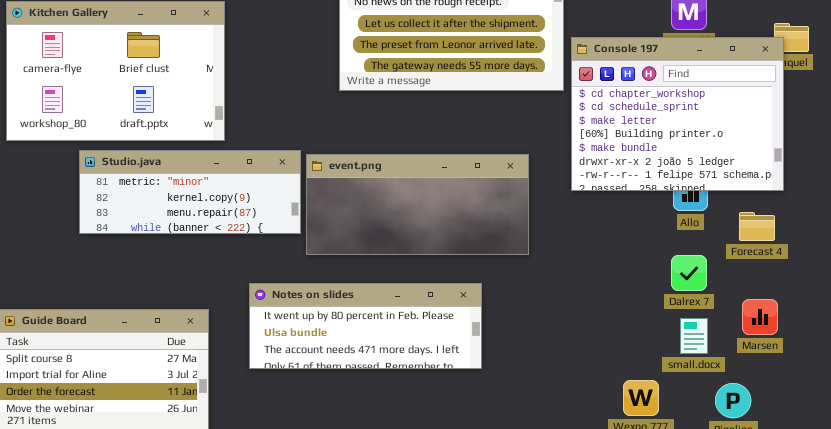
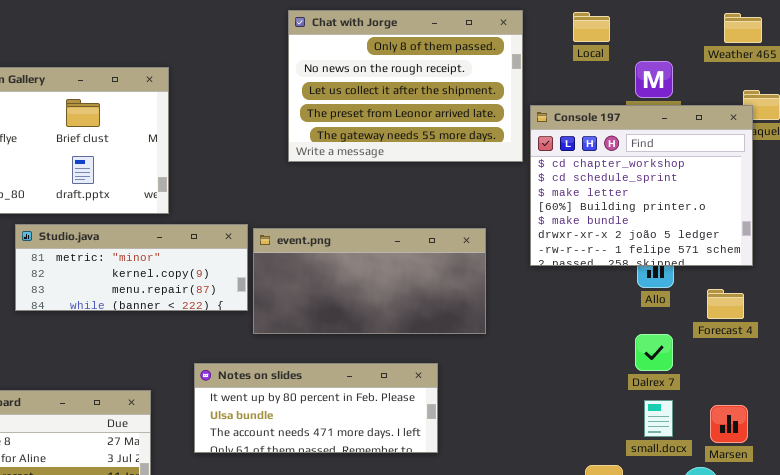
Marsen: [742,299,778,335] -> [710,405,748,443], moved

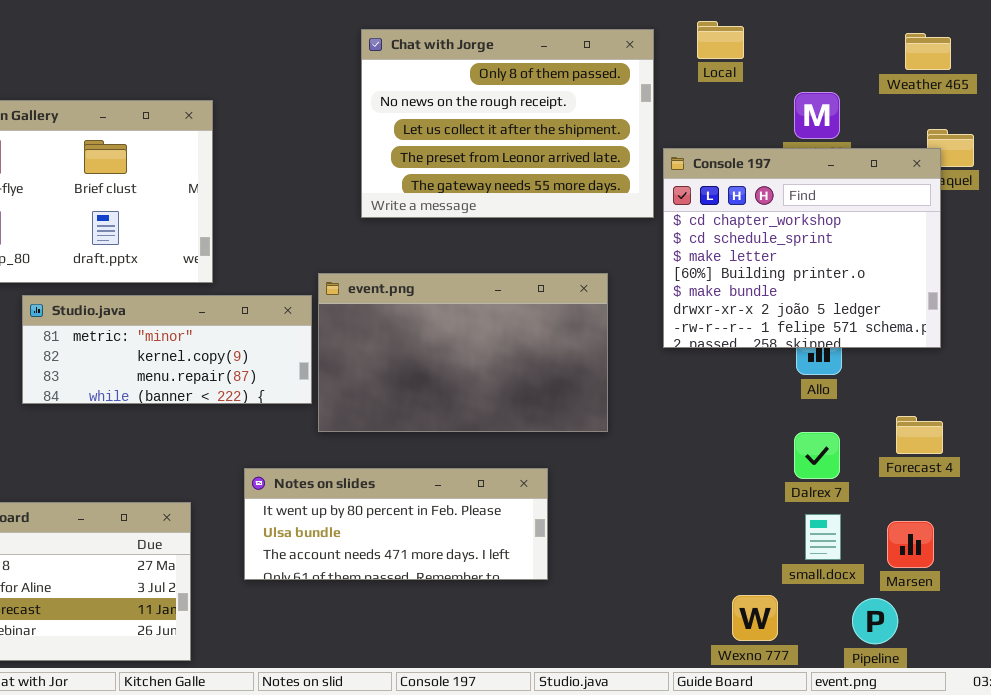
Local: [573,12,610,42] -> [697,21,744,59], moved
event.png: [253,228,486,334] -> [318,273,608,432], resized
Forecast 4: [707,289,744,319] -> [896,416,943,454], moved

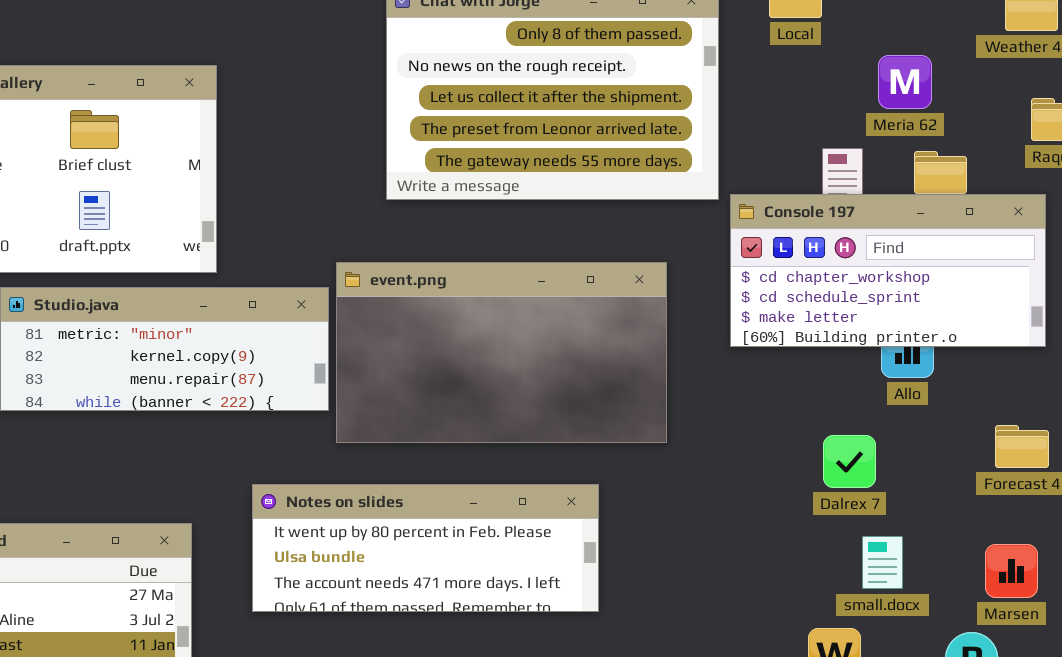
Console 197: [663,148,941,348] -> [730,194,1046,347], resized
Dalrex 7: [794,432,840,479] -> [823,435,876,488], moved
small.docx: [805,514,841,560] -> [862,536,903,589], moved

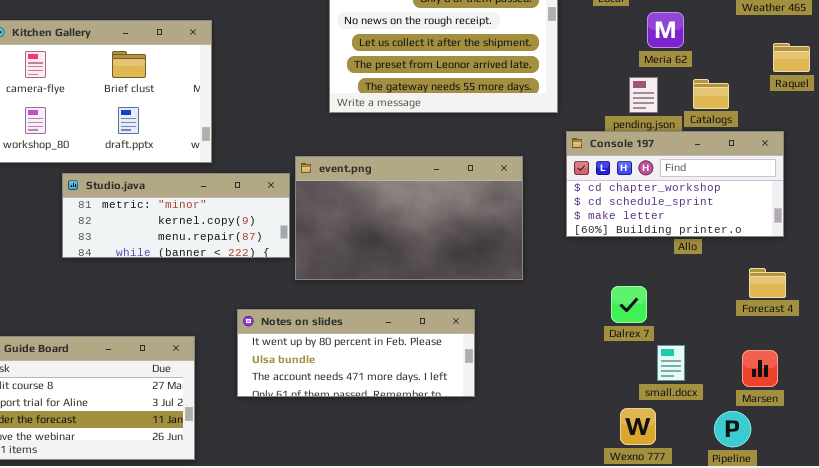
Meria 62: [878,55,932,109] -> [647,12,684,48], moved
Console 197: [730,194,1046,347] -> [566,131,784,237], moved
Dalrex 7: [823,435,876,488] -> [611,286,647,323], moved

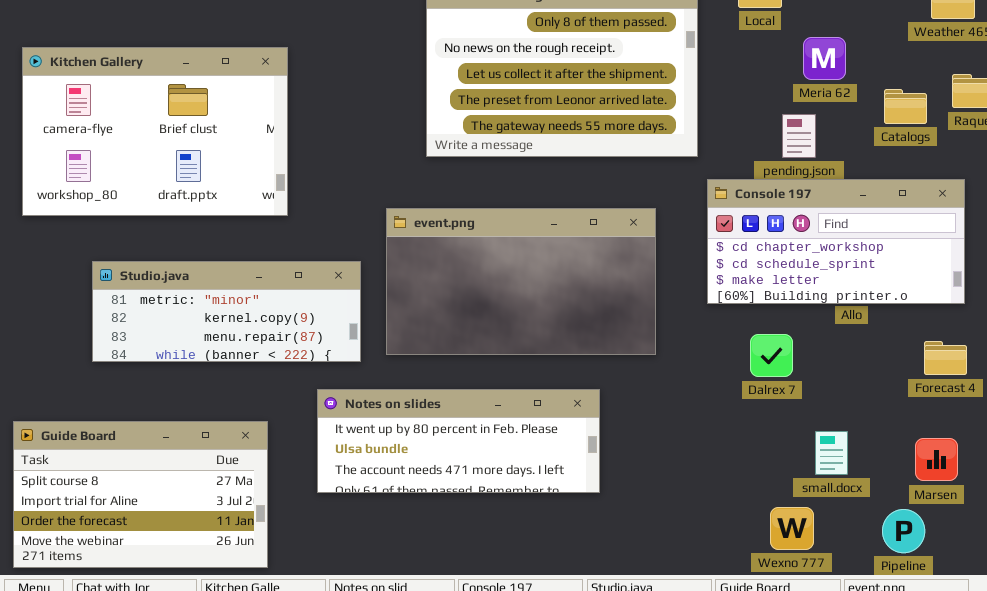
Catalogs: [693,79,729,109] -> [884,89,927,124], moved
Studio.java: [62,173,290,258] -> [92,261,361,362], moved
Dalrex 7: [611,286,647,323] -> [750,334,793,377], moved

